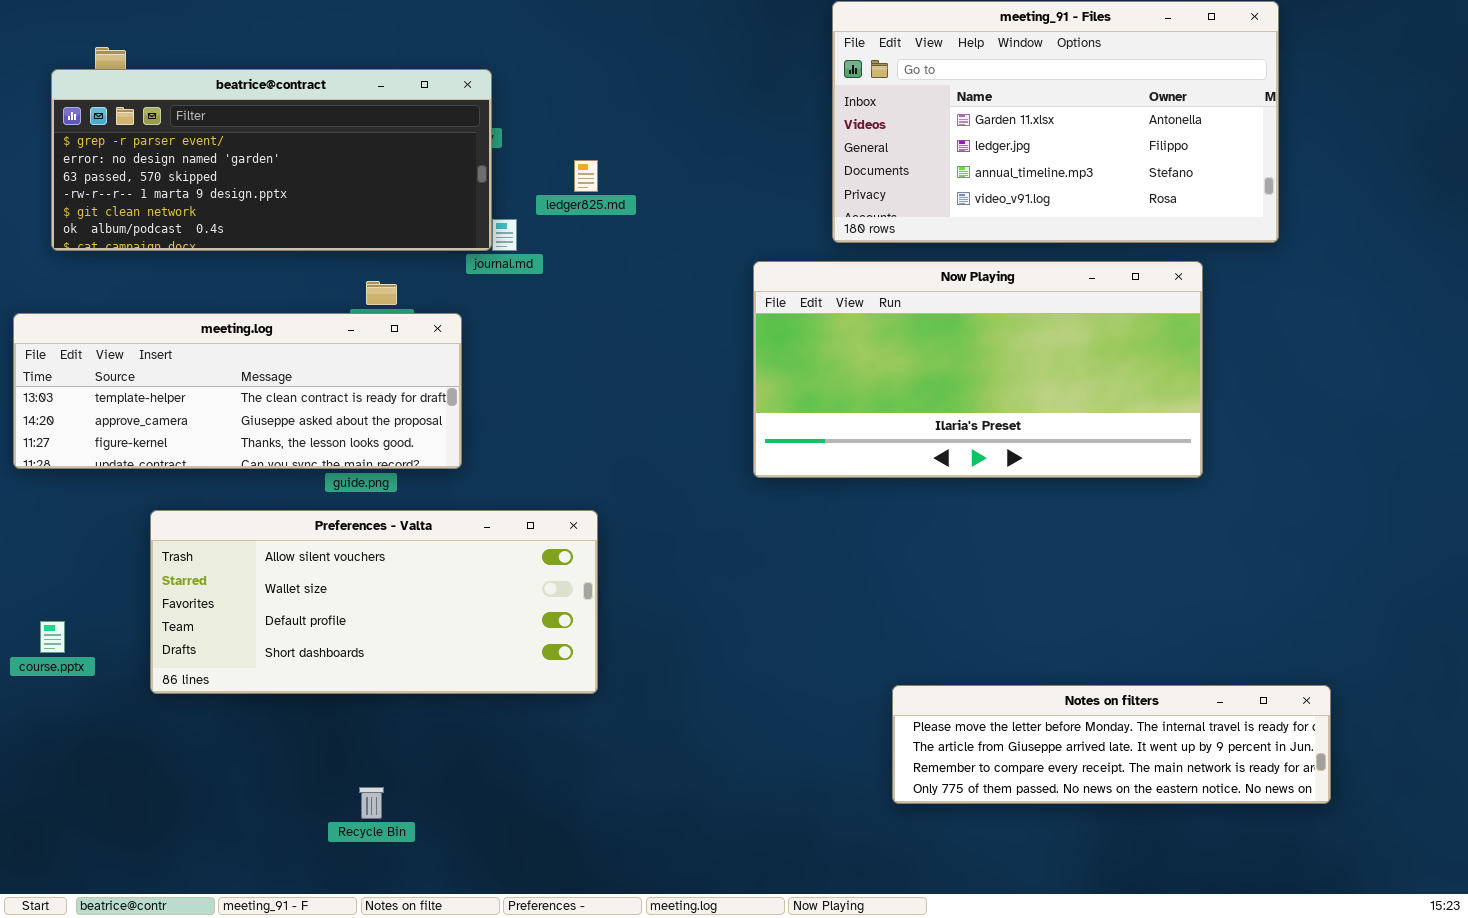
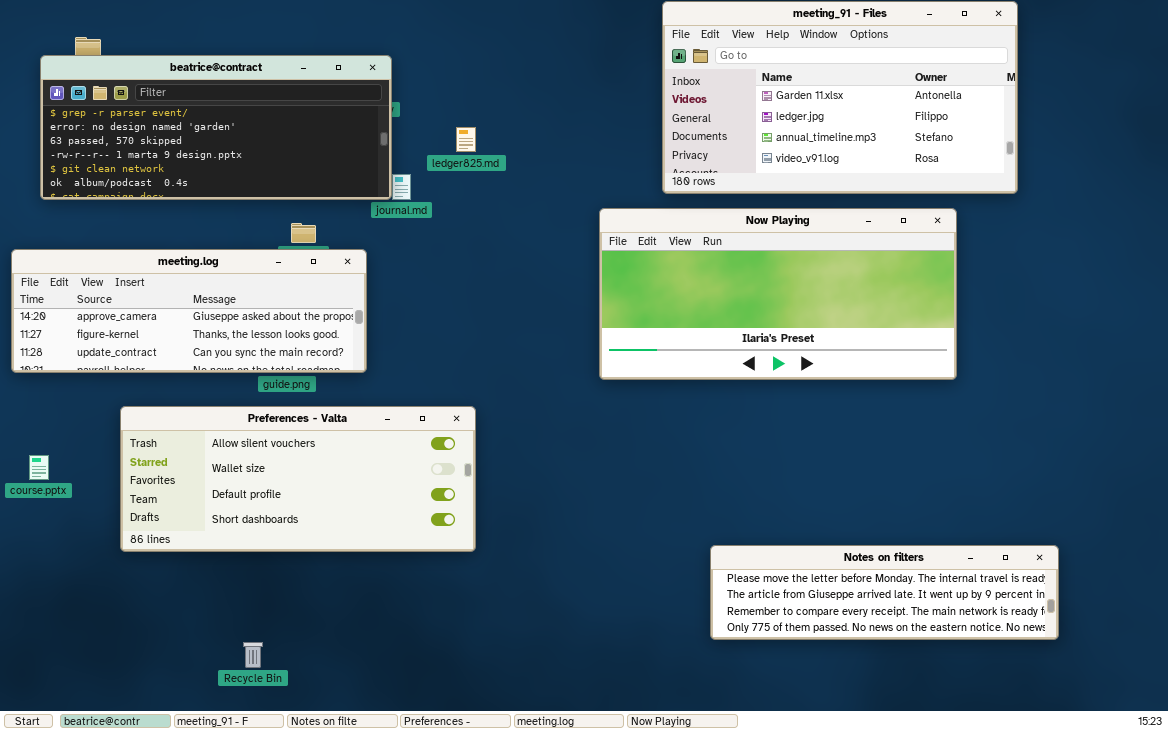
meeting.log: [13,313,462,469] -> [11,249,367,373], scrolled down 1 row
course.pptx: [40,621,65,653] -> [29,455,49,480], moved
Recycle Bin: [359,787,384,819] -> [243,642,263,668], moved

